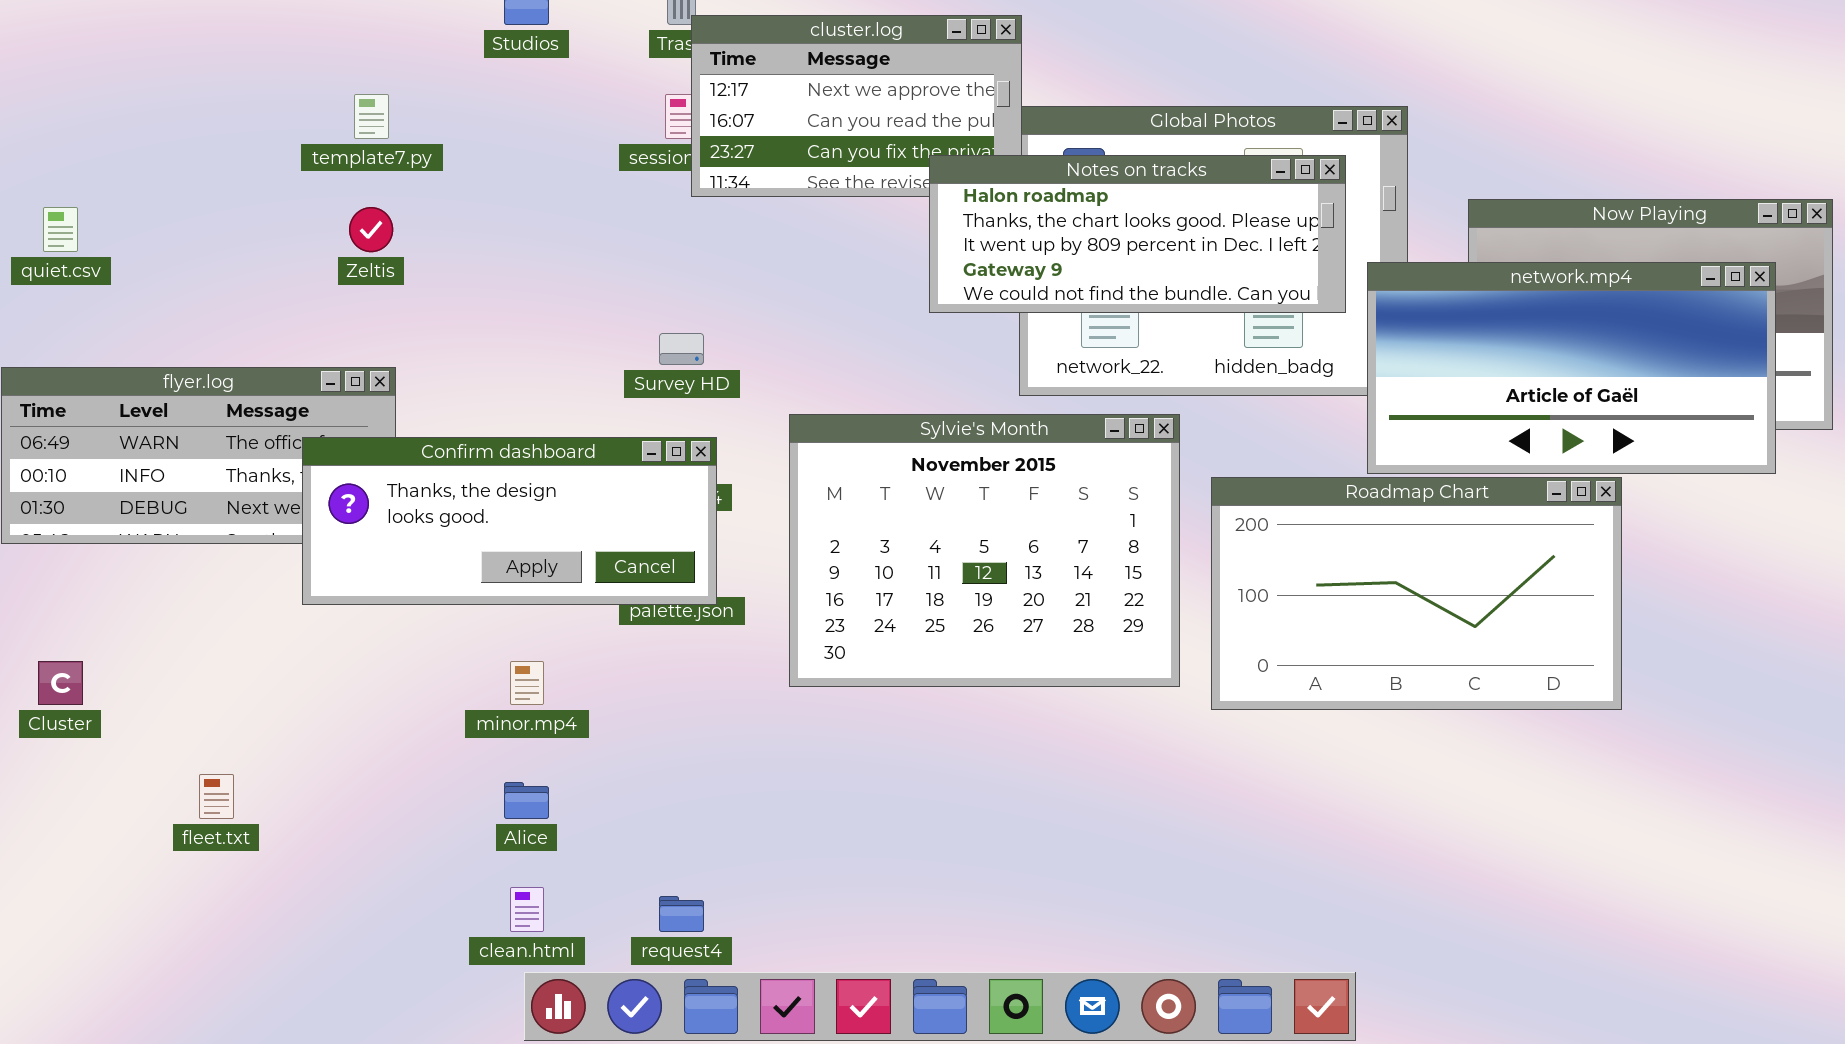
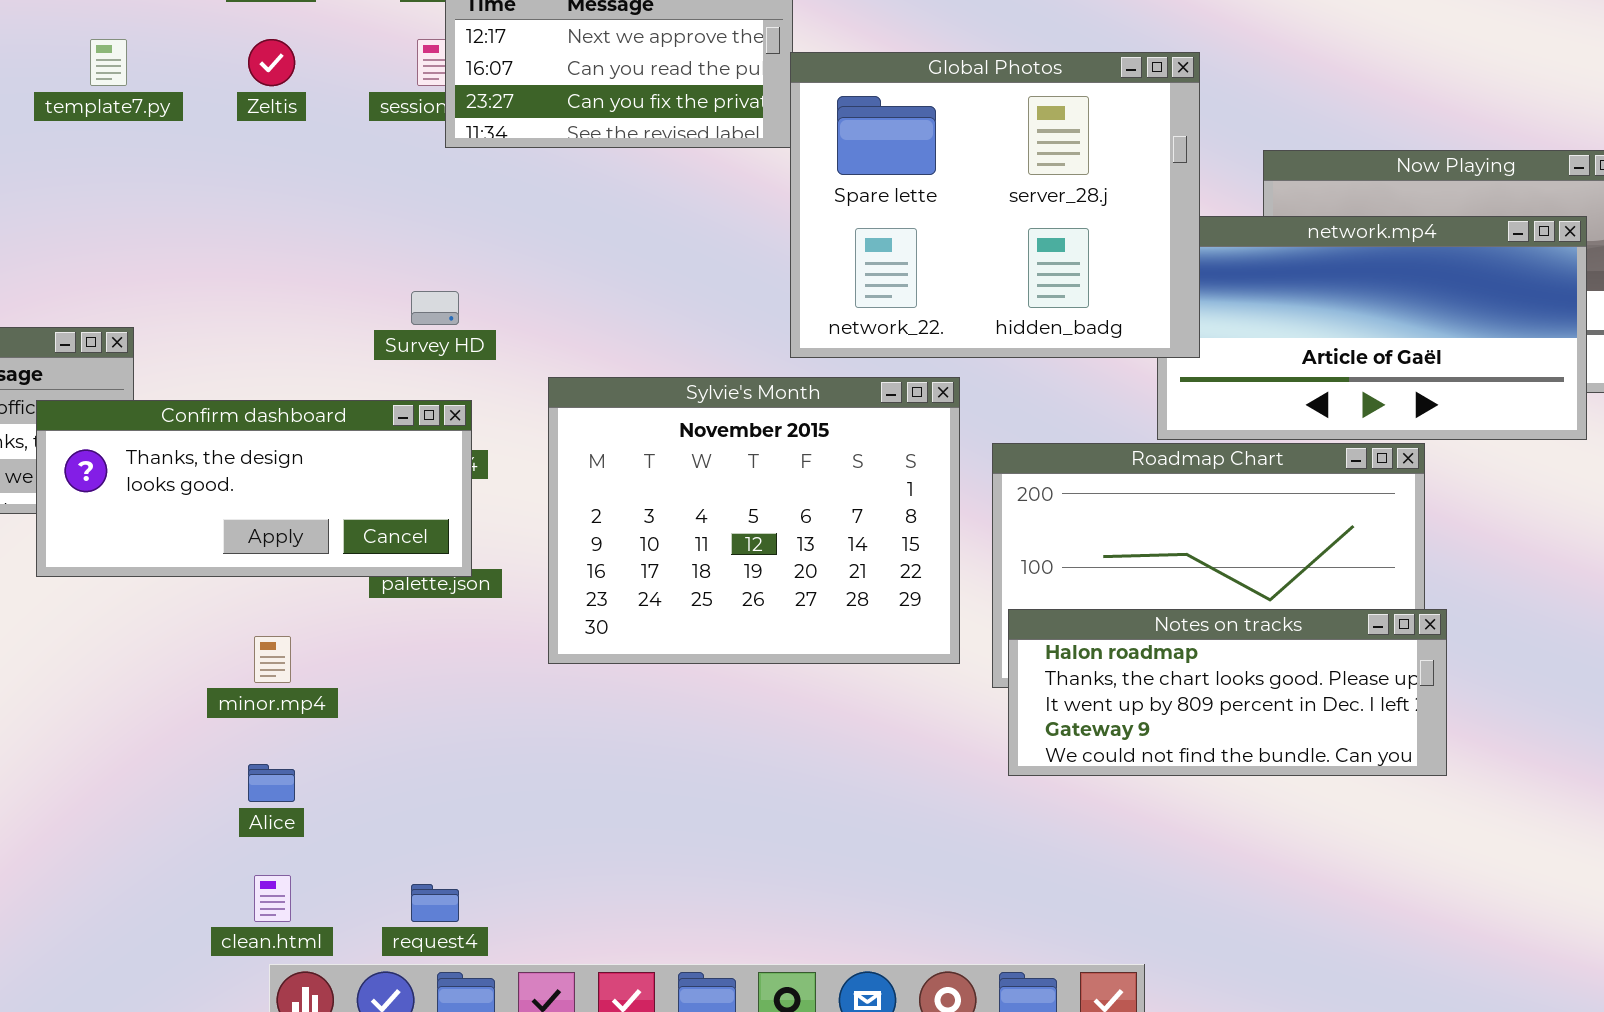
Global Photos: [1019,106,1408,396] -> [790,52,1200,358], raised
Notes on tracks: [929,155,1346,313] -> [1008,609,1447,776], moved
Zeltis: [349,207,393,252] -> [248,39,295,86], moved

